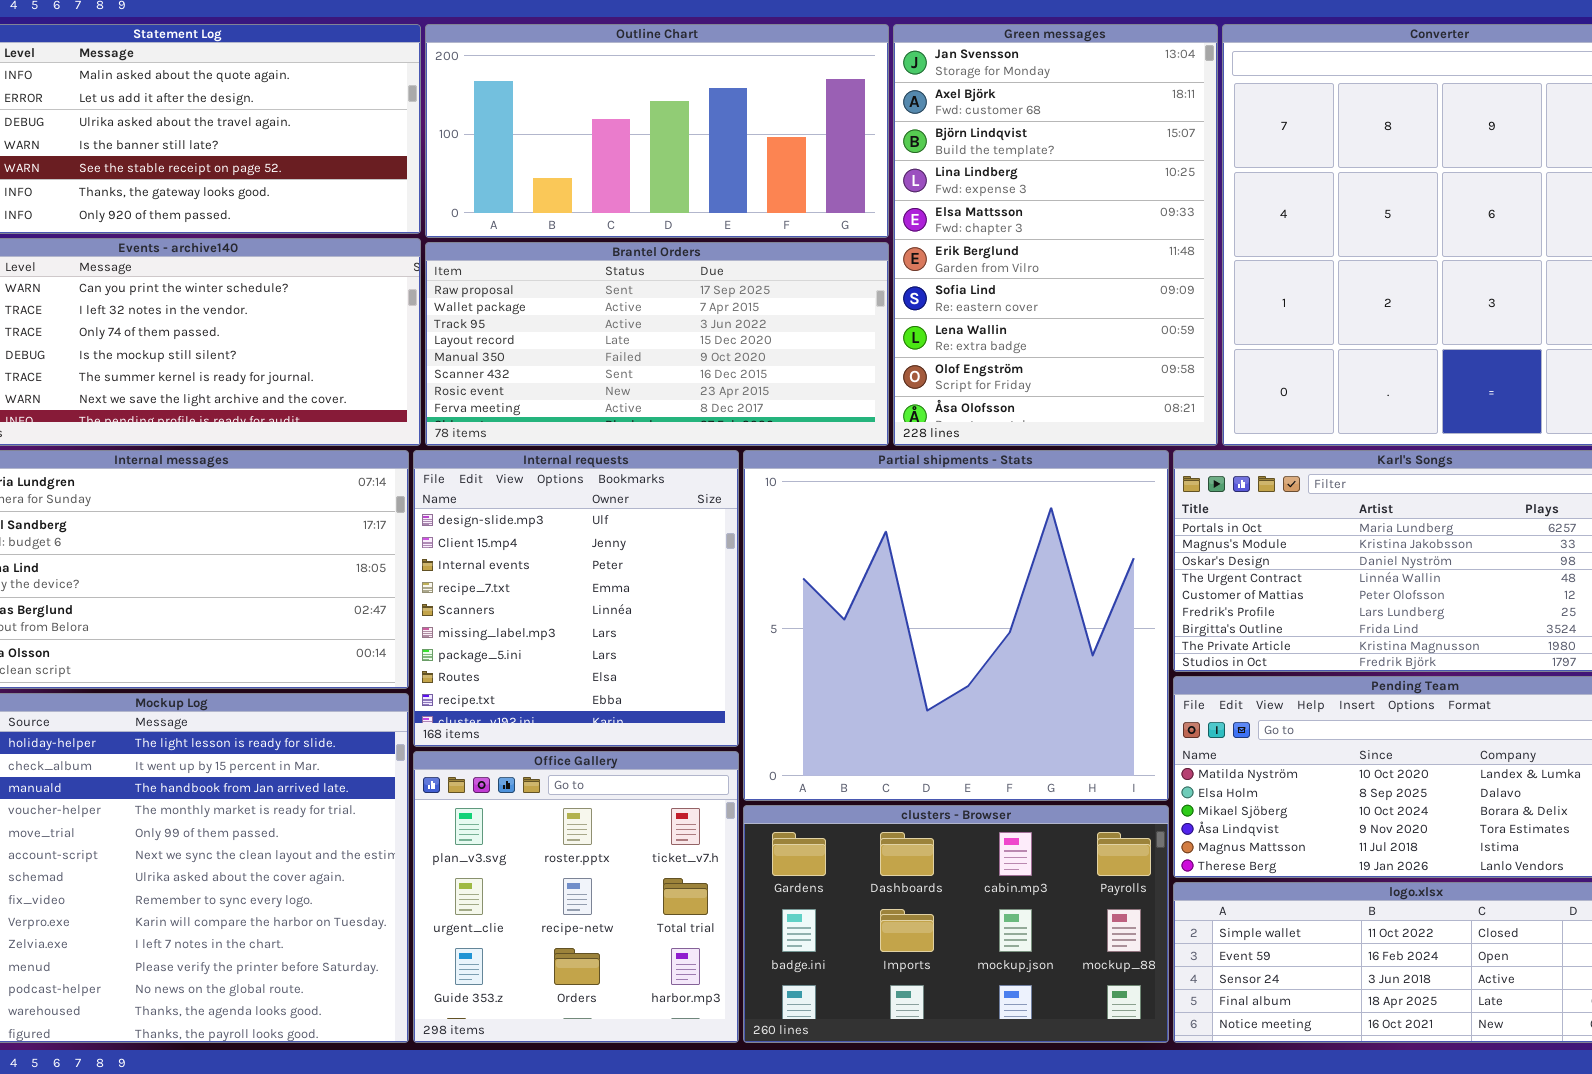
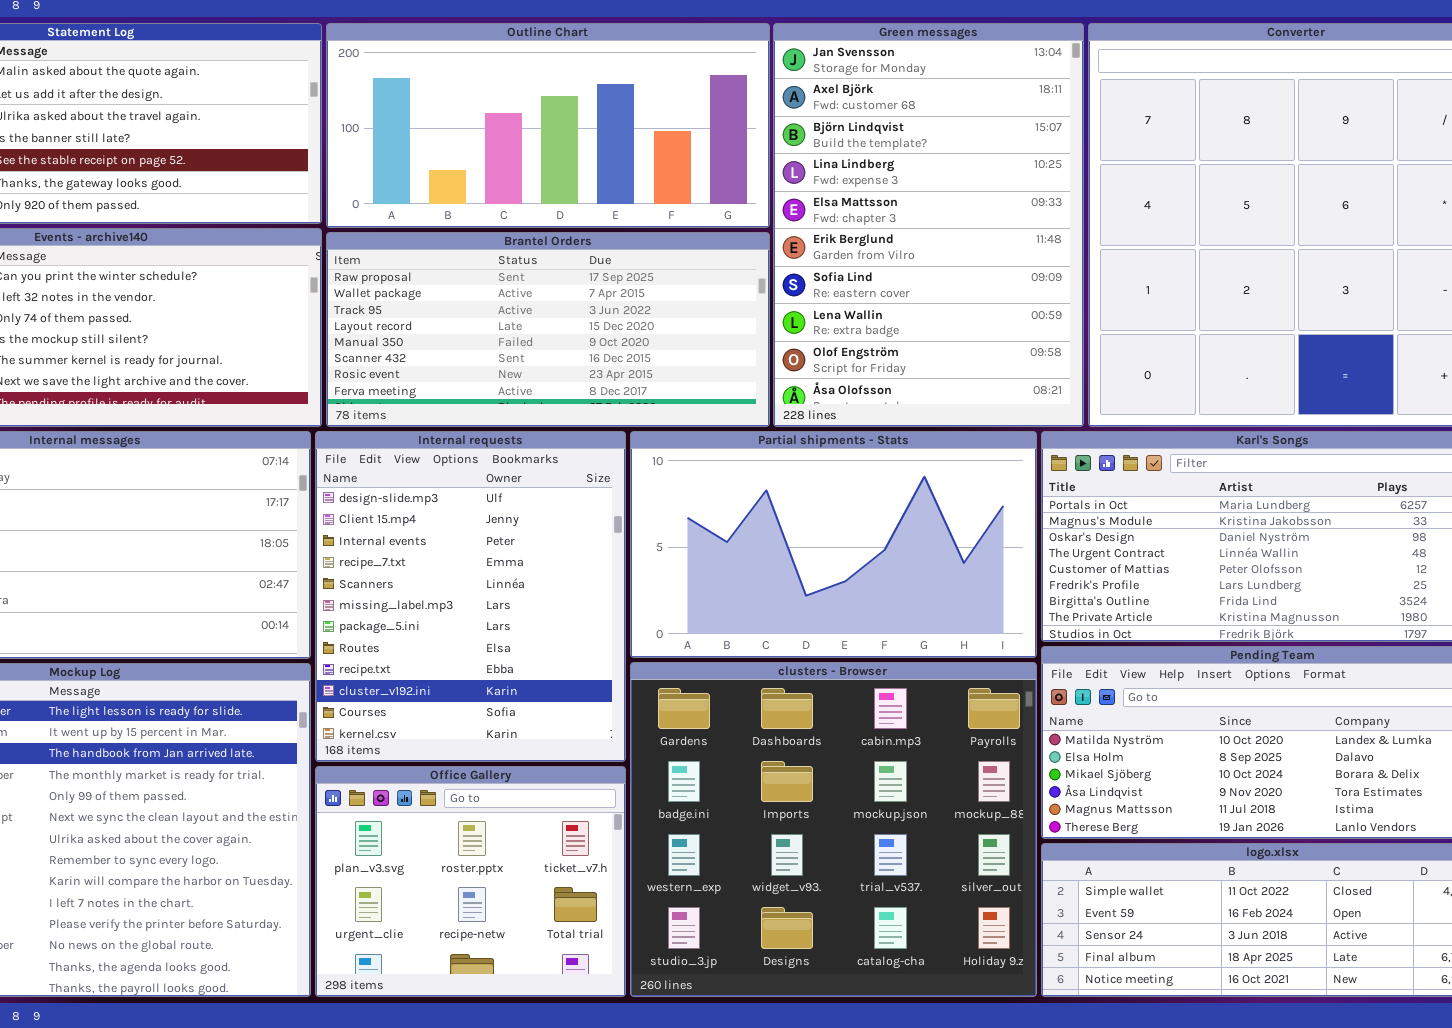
Internal requests: [413,450,739,747] -> [315,431,626,762], resized
Partial shipments - Stats: [743,450,1169,801] -> [630,431,1037,658], resized
Office Gallery: [413,751,739,1043] -> [315,766,626,997], resized
clusters - Browser: [743,805,1169,1043] -> [630,662,1037,997], resized

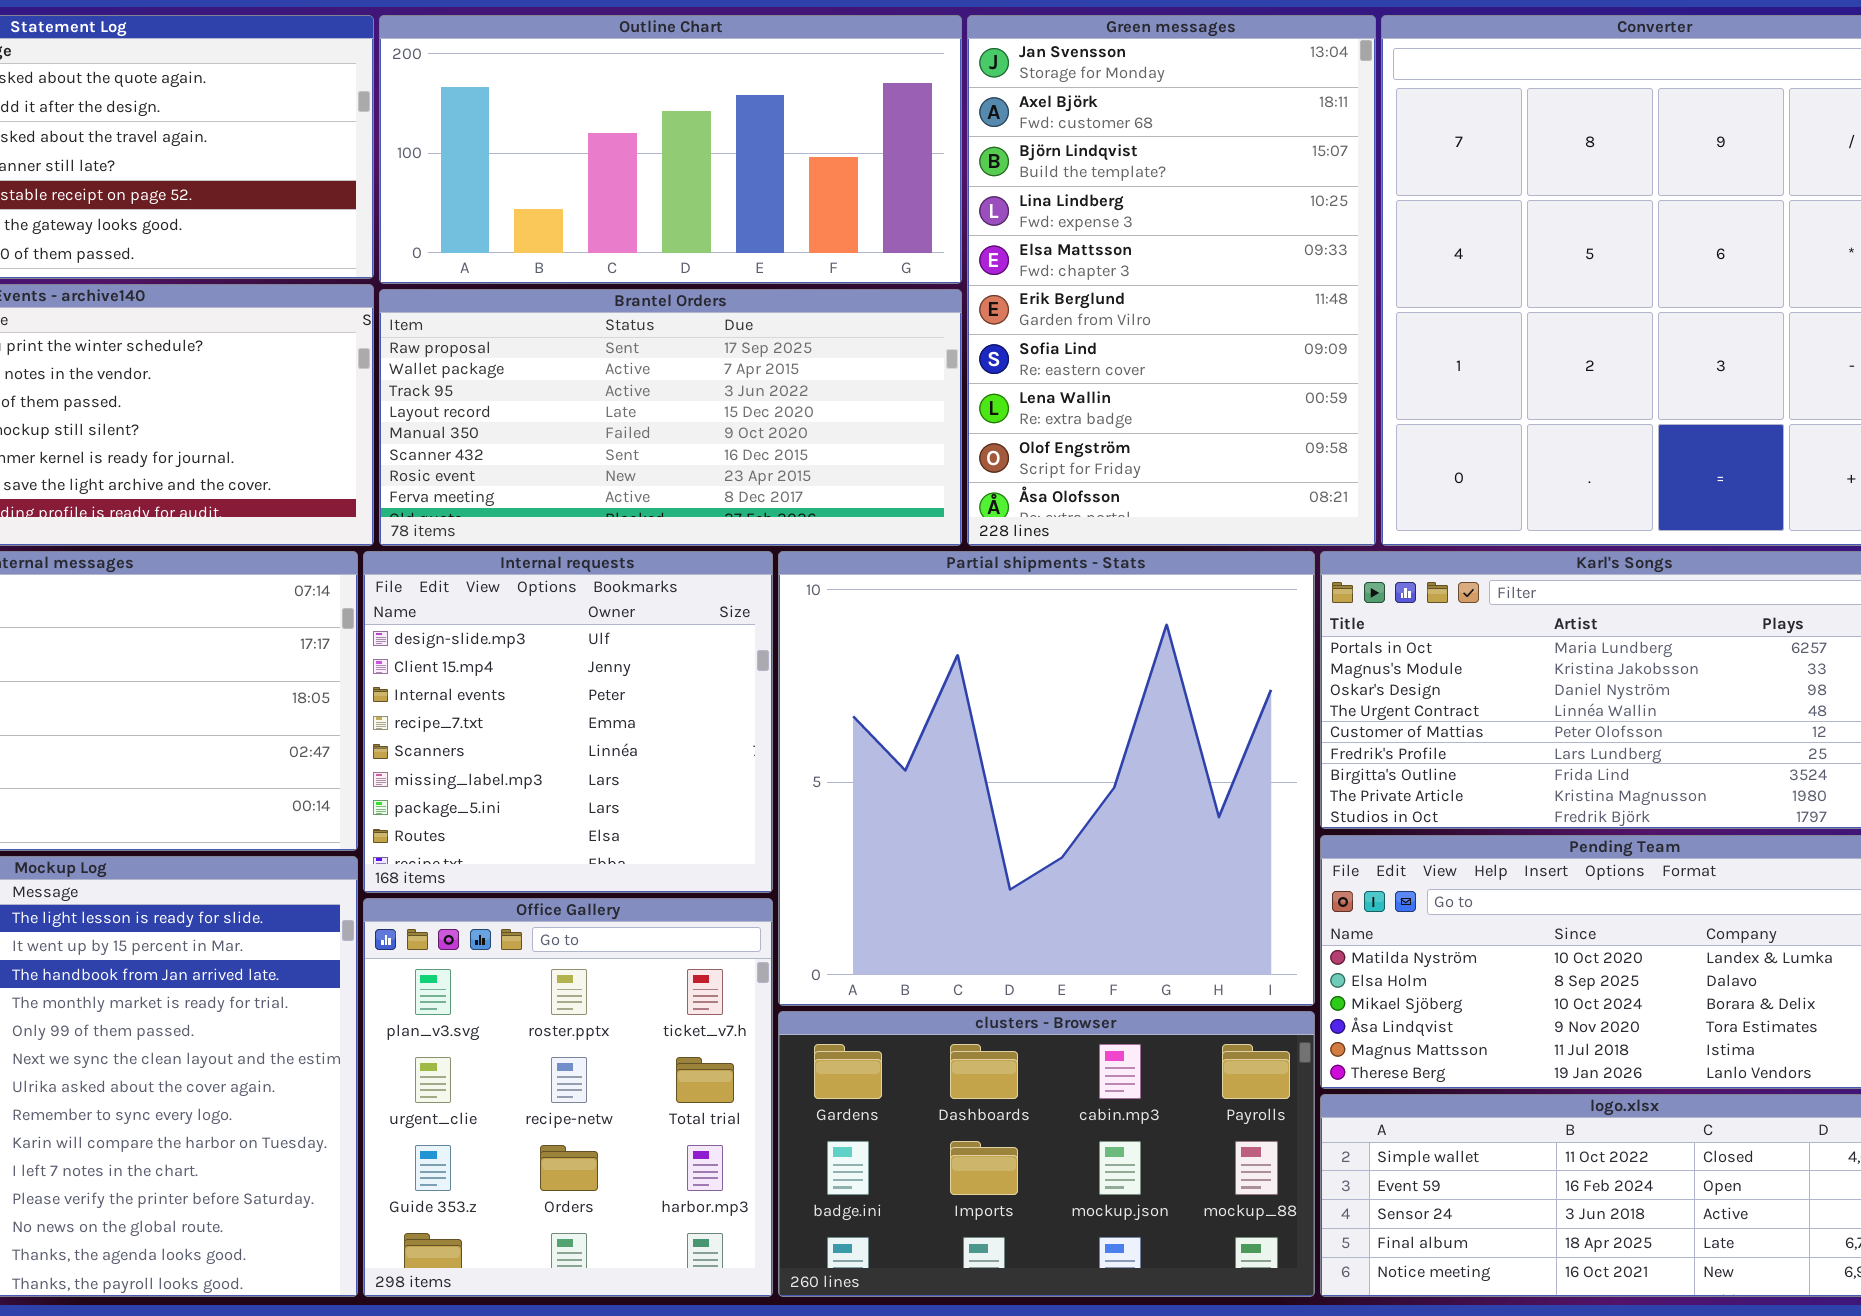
Internal requests: [315,431,626,762] -> [363,551,773,893], resized
Partial shipments - Stats: [630,431,1037,658] -> [778,551,1315,1006], resized
clusters - Browser: [630,662,1037,997] -> [778,1011,1315,1297], resized
Office Gallery: [315,766,626,997] -> [363,898,773,1297], resized

